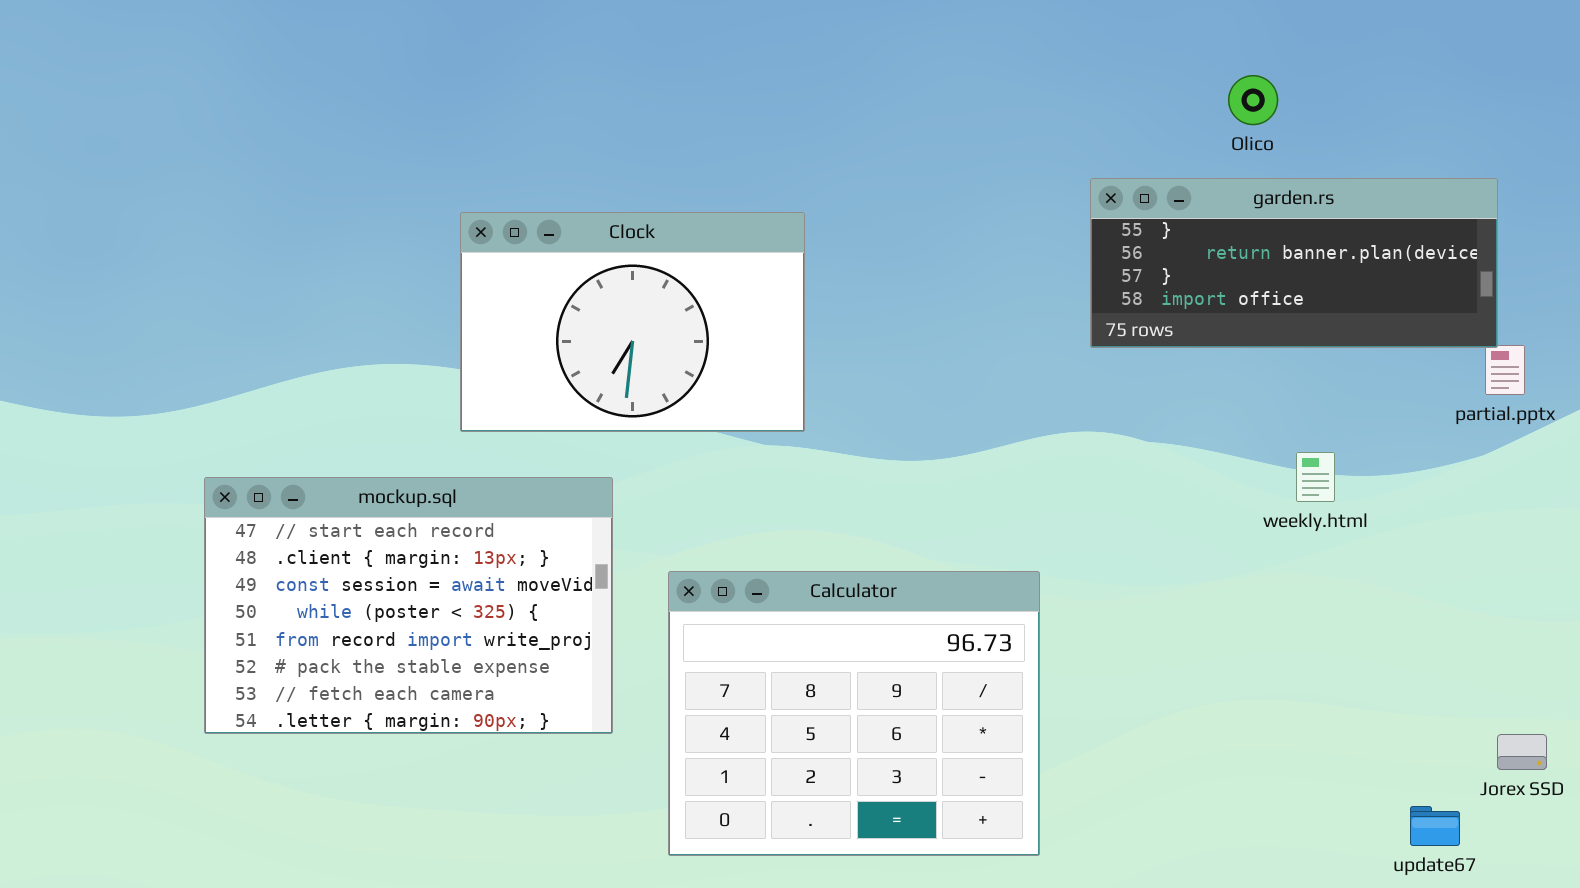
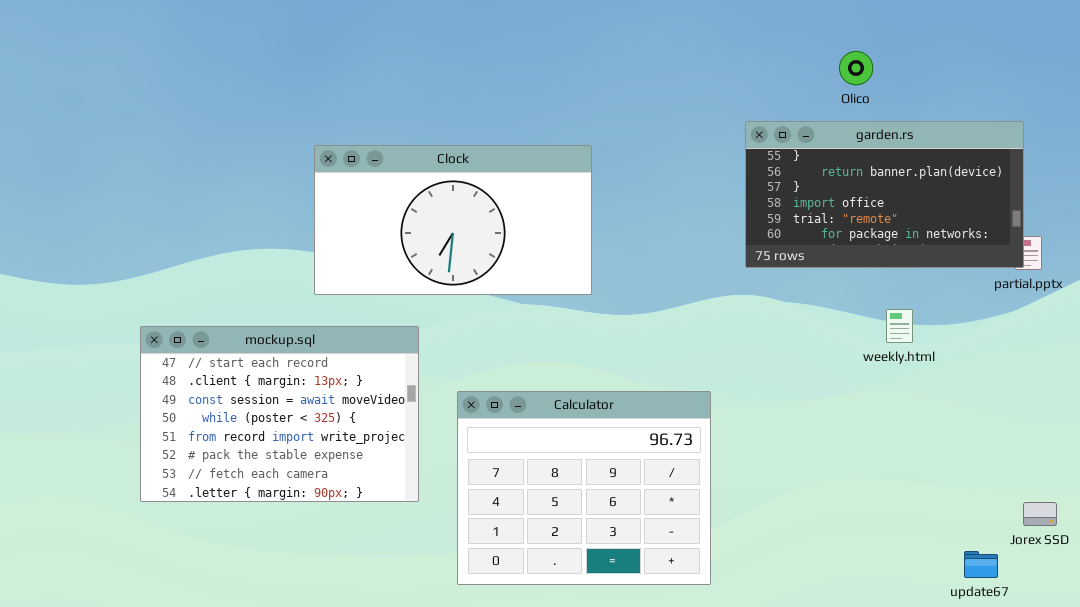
garden.rs: [1090,178,1498,348] -> [745,121,1024,268], resized
Clock: [460,212,805,432] -> [314,145,592,295], resized

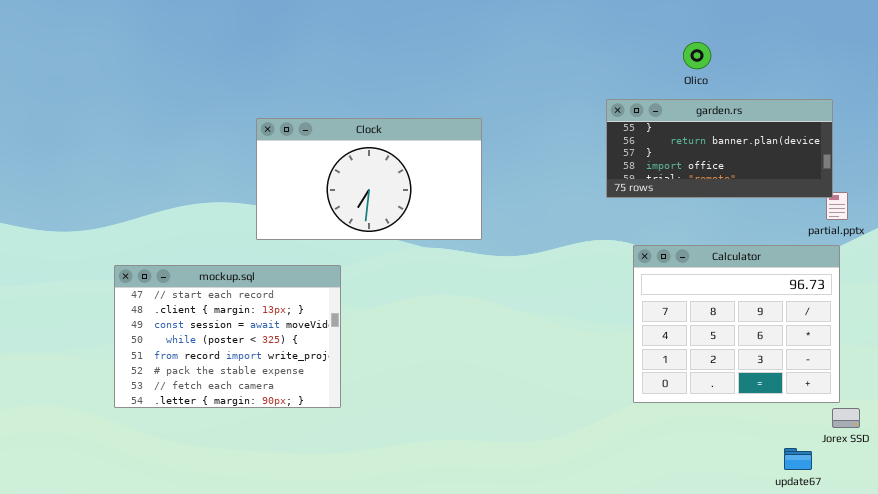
garden.rs: [745,121,1024,268] -> [606,99,833,198], resized
Calculator: [457,391,711,585] -> [633,245,840,403], moved

